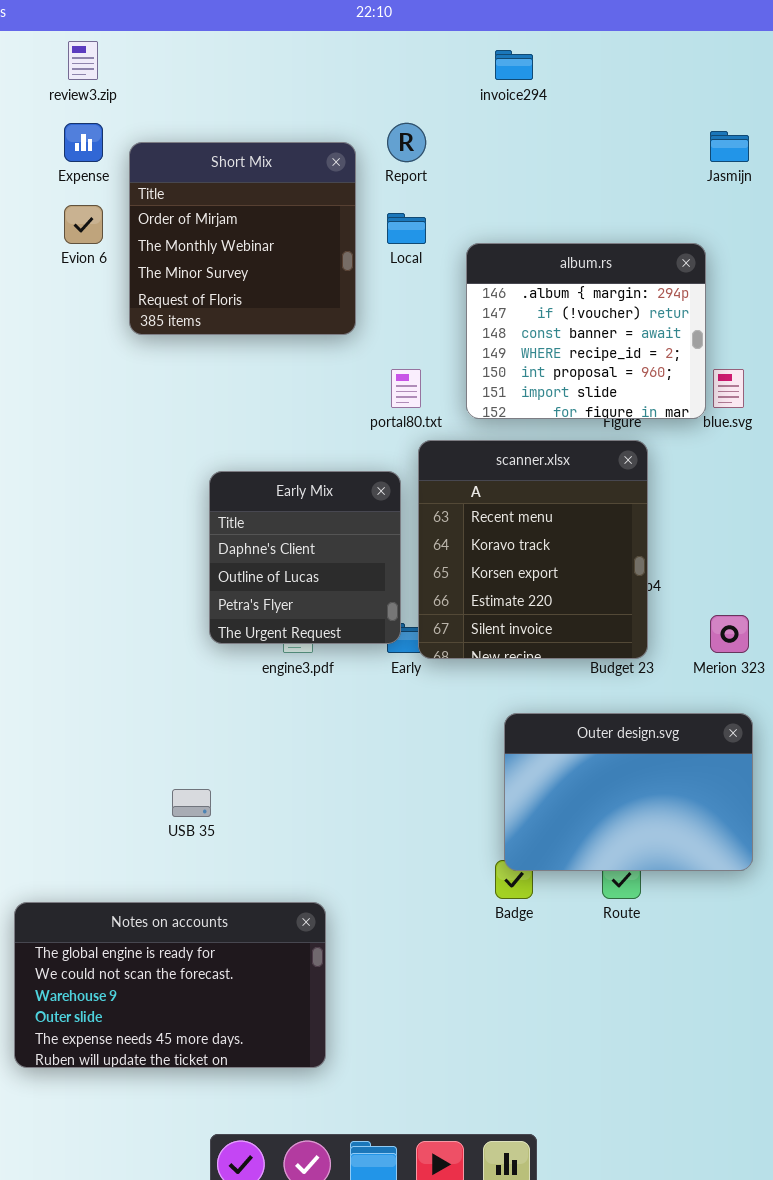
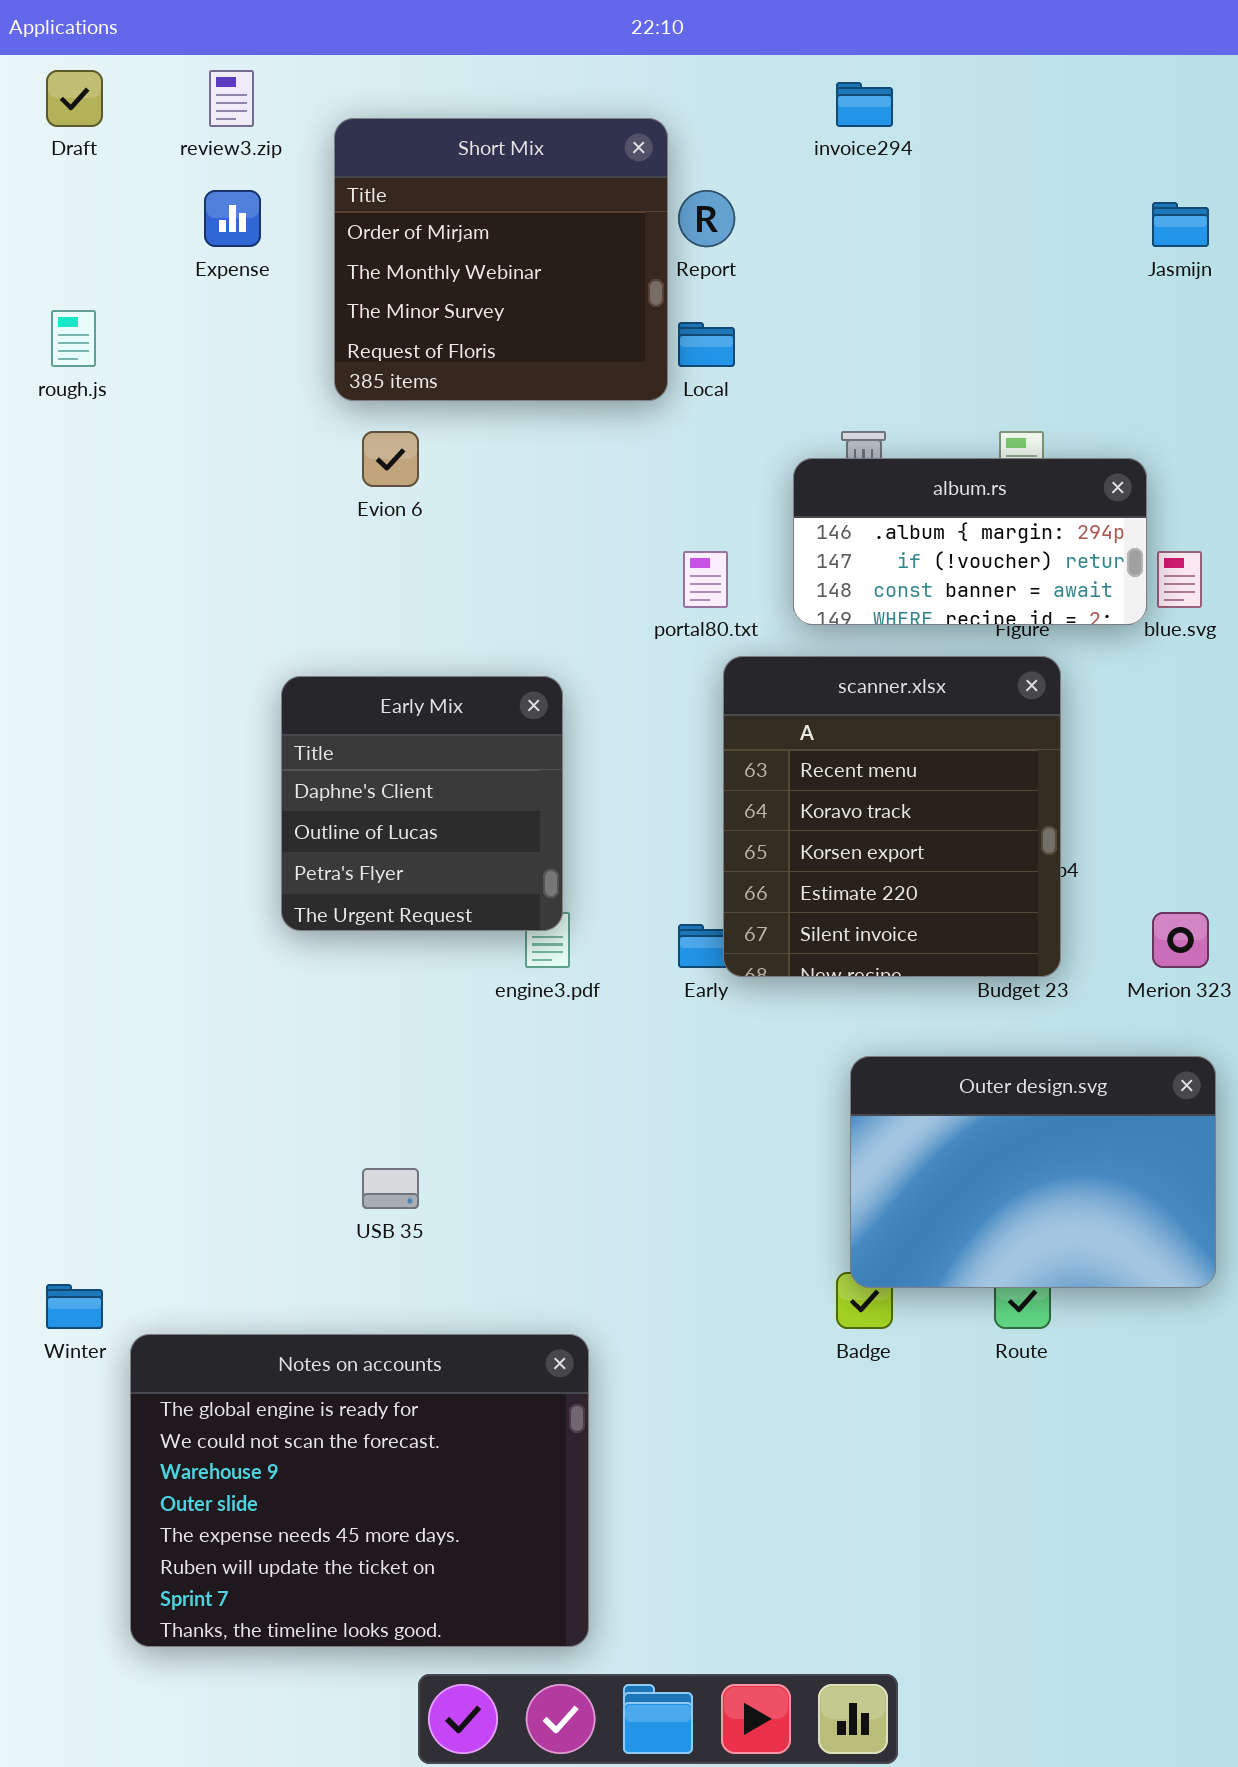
Short Mix: [129,142,356,335] -> [334,118,668,401], moved
Evion 6: [64,205,103,244] -> [362,431,419,487], moved
album.rs: [466,243,706,419] -> [793,458,1147,625], resized
Early Mix: [209,471,401,644] -> [281,676,563,931], moved
Notes on accounts: [14,902,326,1068] -> [130,1334,589,1647], resized

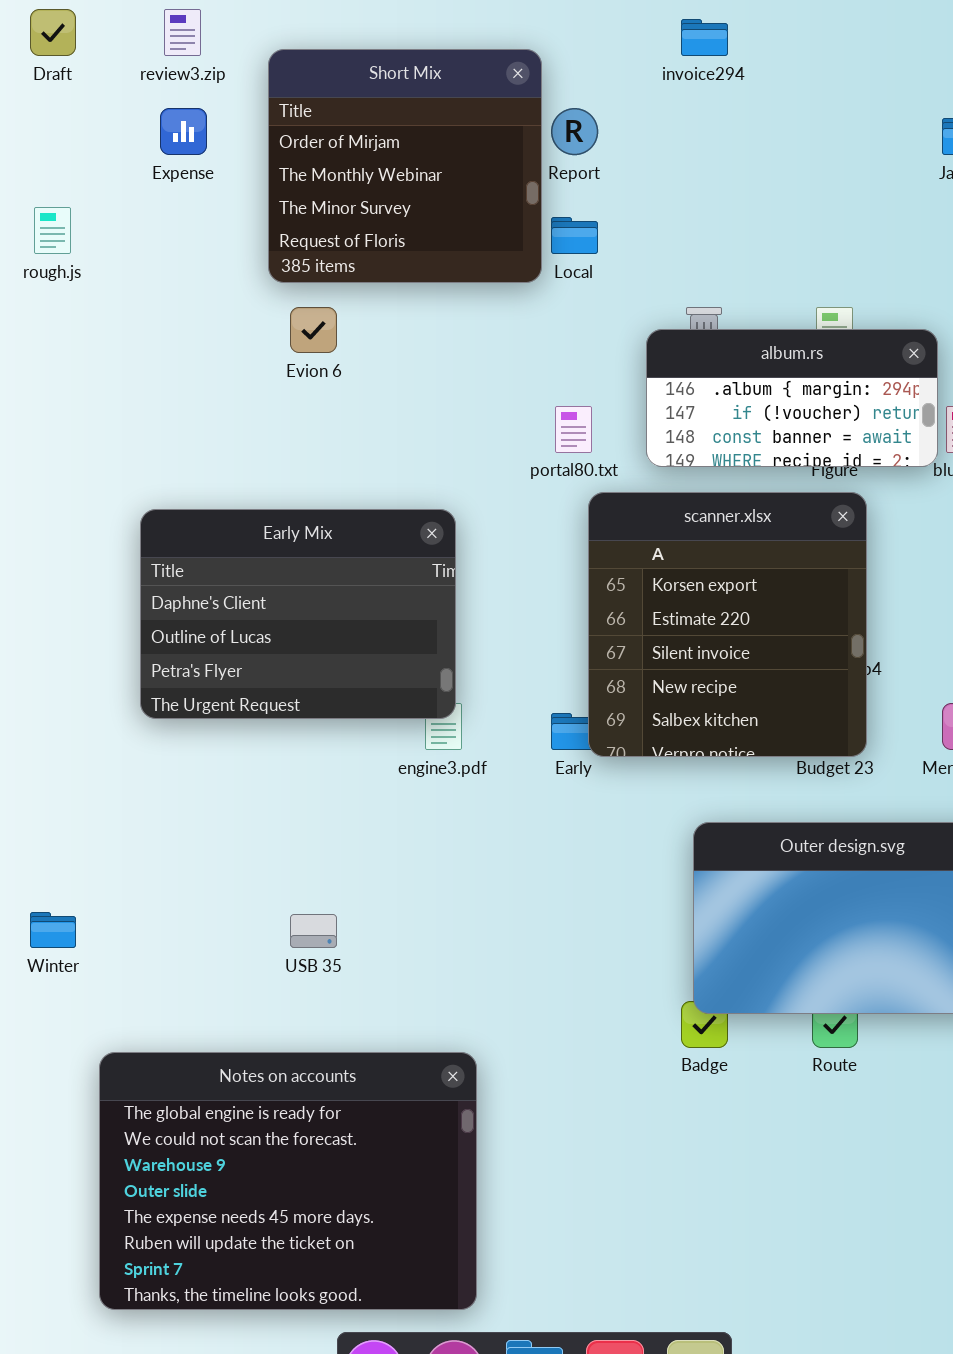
scanner.xlsx: [723,656,1061,977] -> [588,492,867,757], scrolled down 2 rows
Early Mix: [281,676,563,931] -> [140,509,456,719], resized
Winter: [46,1284,103,1329] -> [30,912,76,948], moved

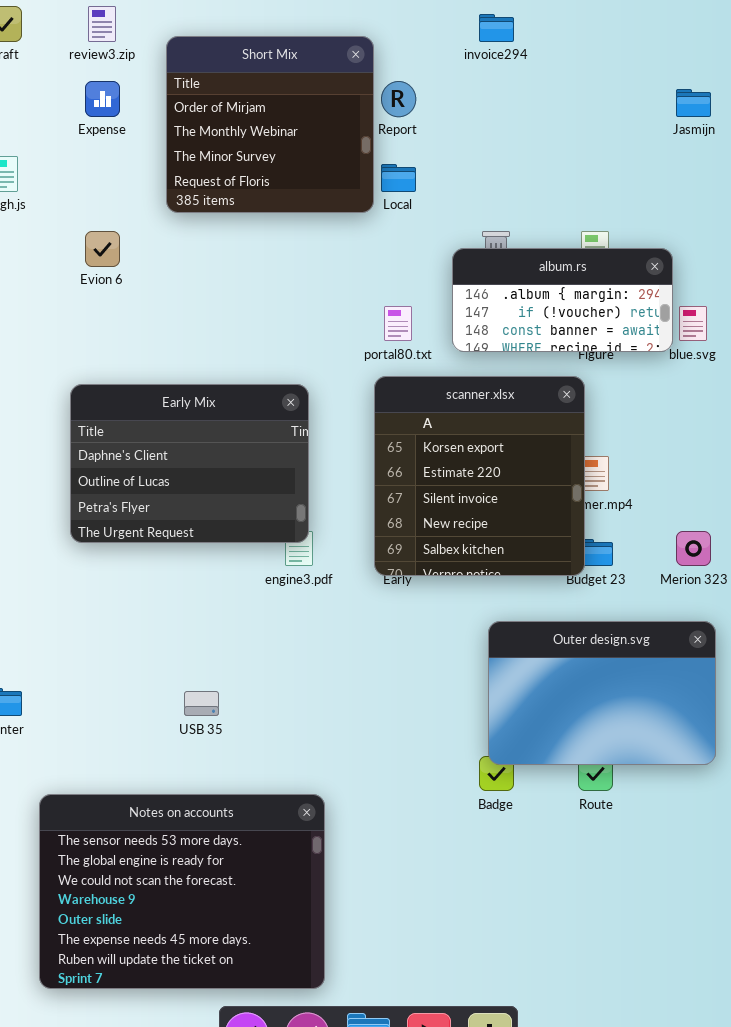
Evion 6: [290,307,337,353] -> [85,231,120,267], moved
scanner.xlsx: [588,492,867,757] -> [374,376,585,576], moved
Notes on accounts: [99,1052,477,1310] -> [39,794,325,989], scrolled up 1 row

